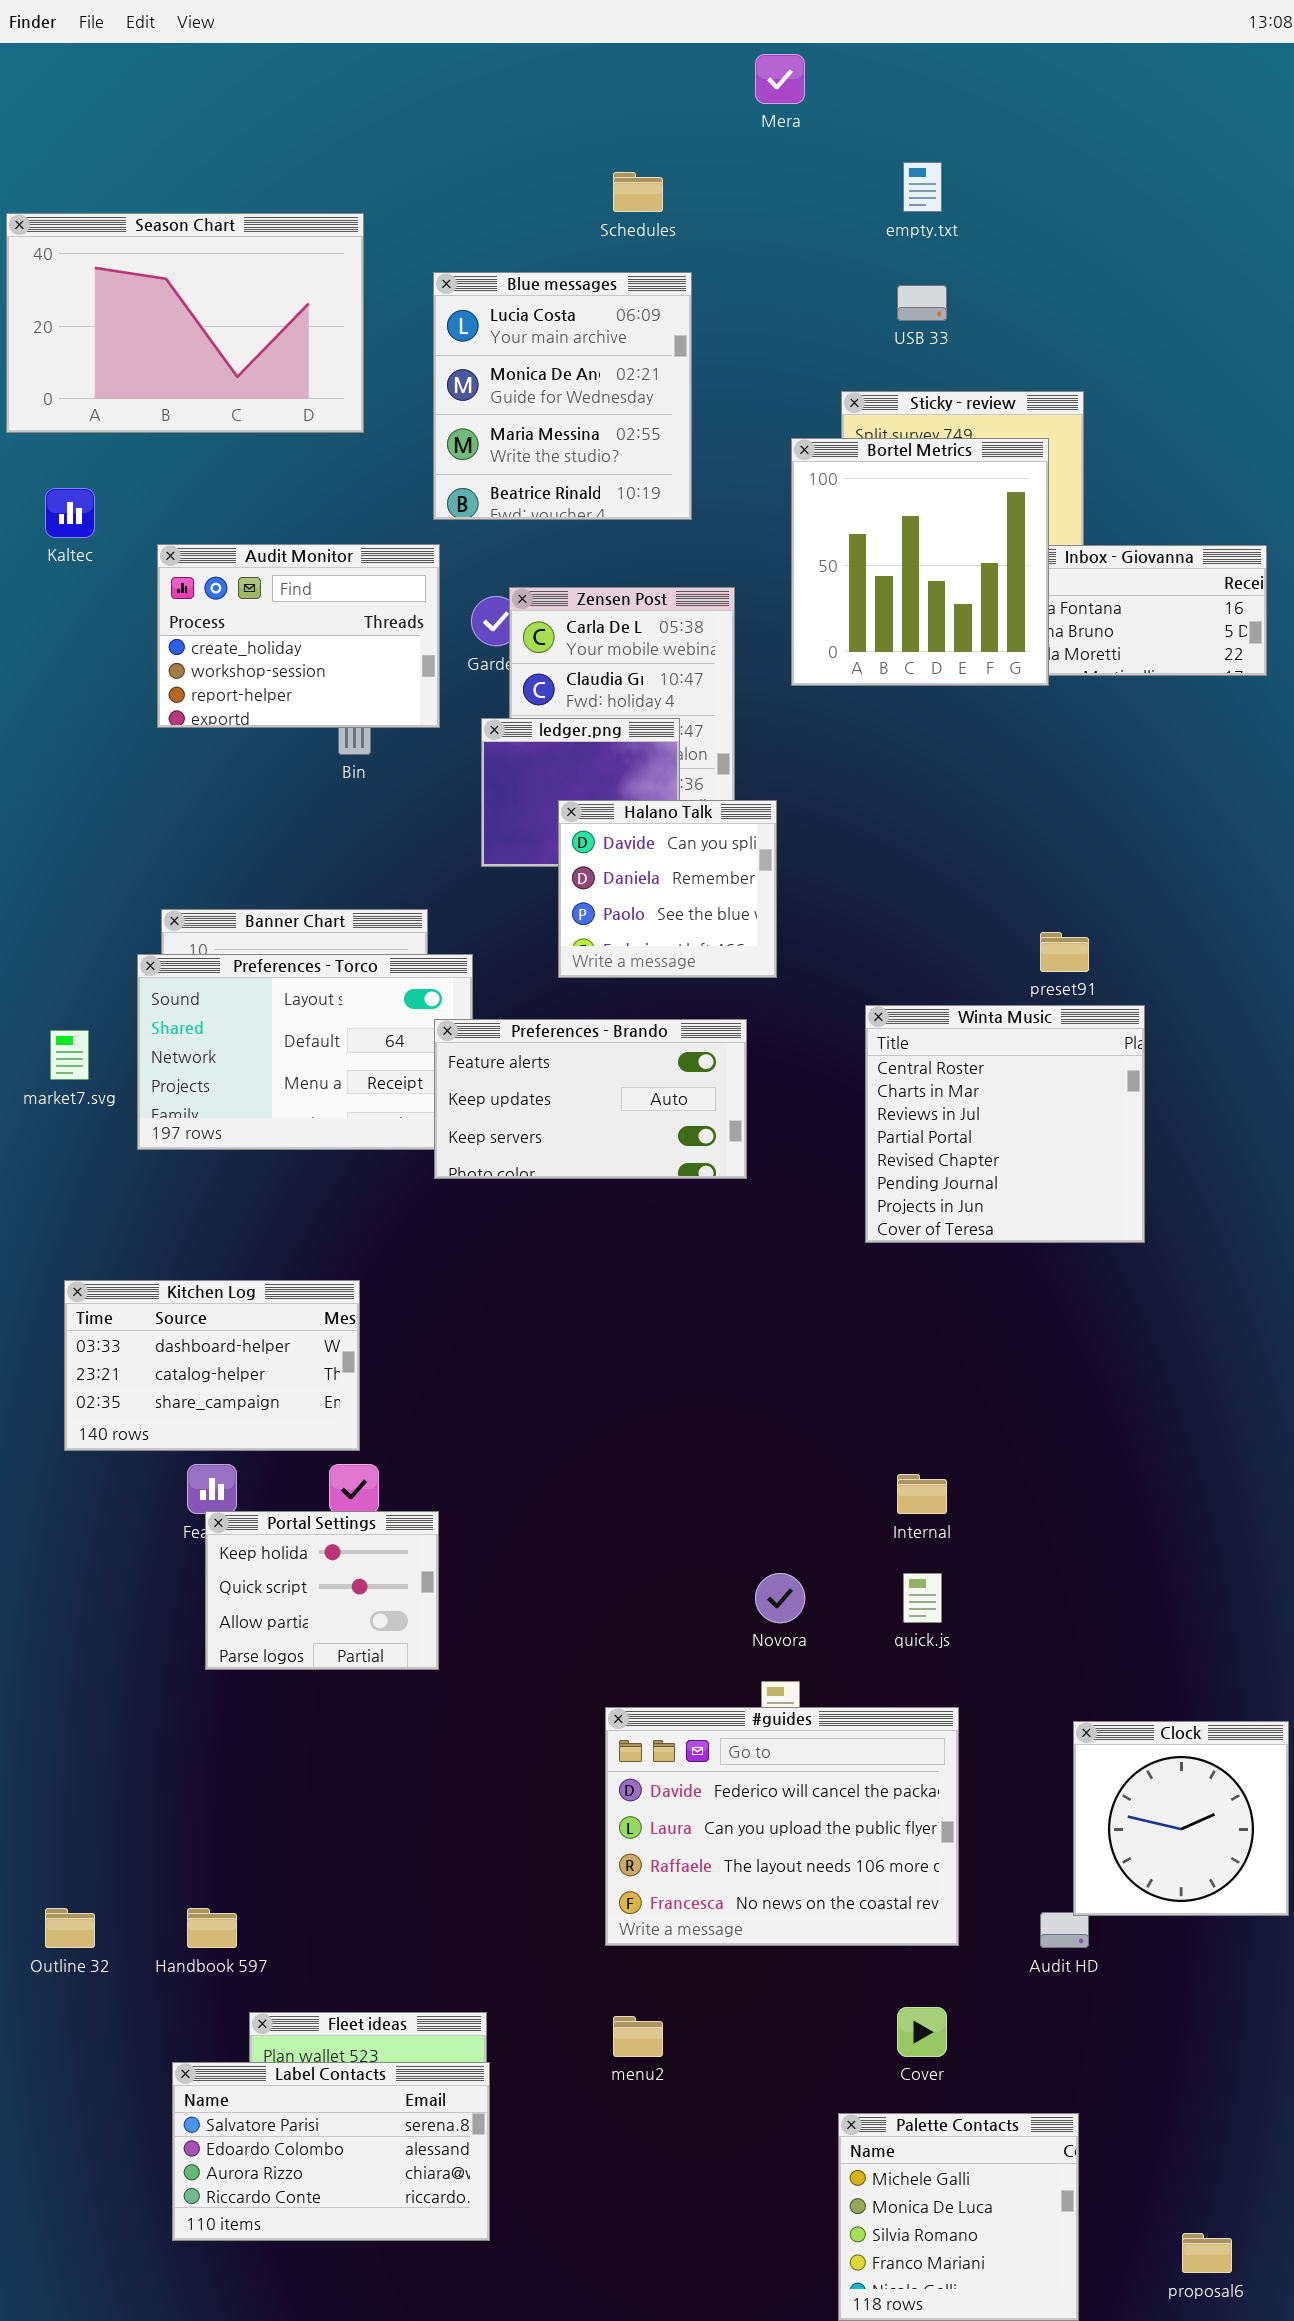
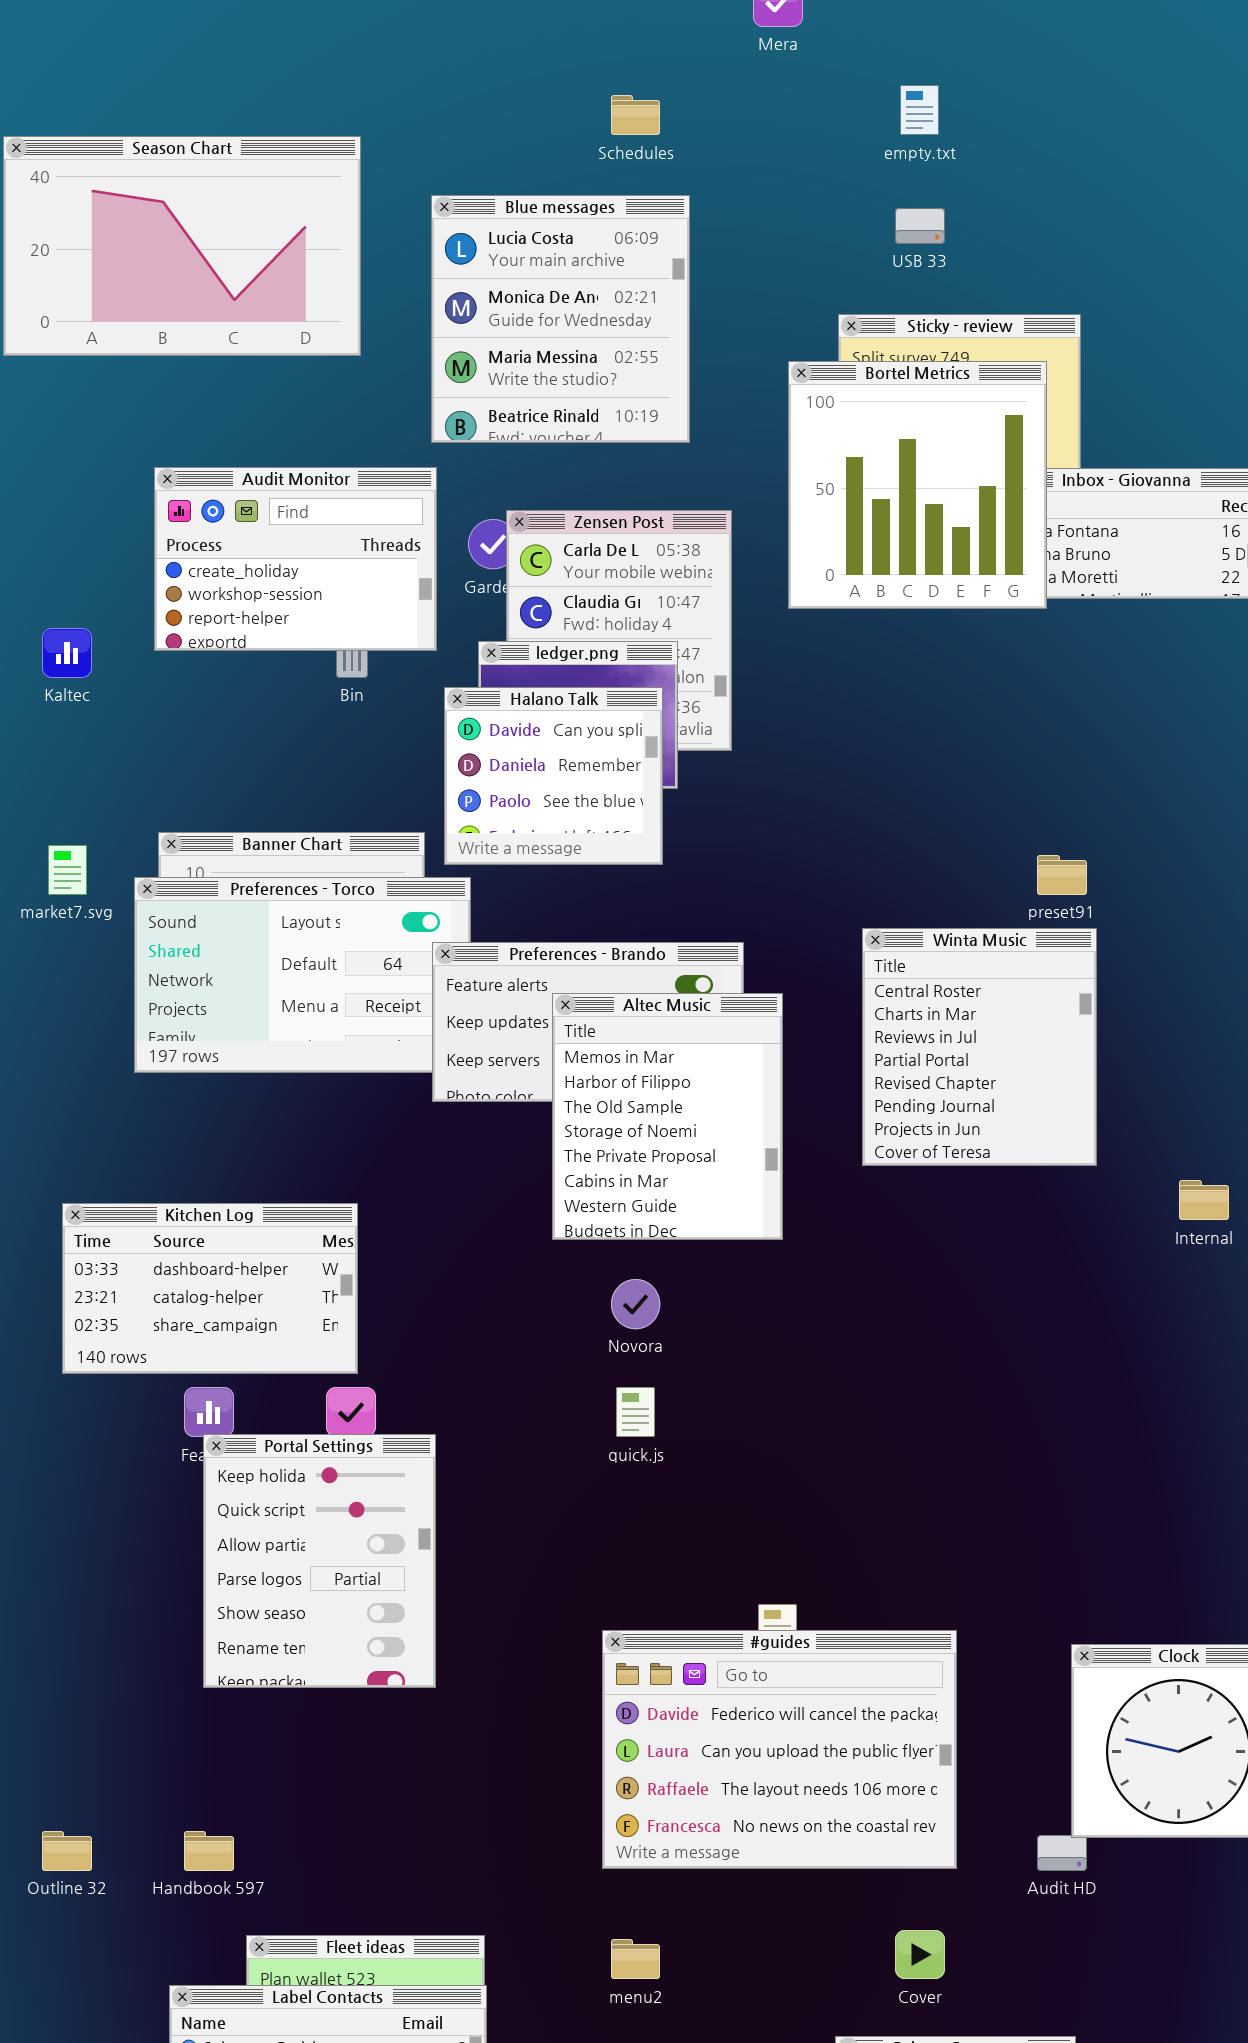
Kaltec: [45,488,95,538] -> [42,628,92,678], moved
Halano Talk: [558,800,777,978] -> [444,687,663,865], moved
Winta Music: [865,1005,1145,1243] -> [862,928,1097,1166], resized
market7.svg: [50,1030,89,1080] -> [48,845,87,895], moved
Altec Music: none -> [552,993,783,1240], opened
Internal: [897,1474,947,1514] -> [1179,1180,1229,1220], moved
Portal Settings: [205,1511,439,1670] -> [203,1434,436,1688], resized
Novora: [755,1573,805,1623] -> [611,1279,660,1329], moved
quick.js: [903,1573,942,1623] -> [616,1387,655,1437], moved

